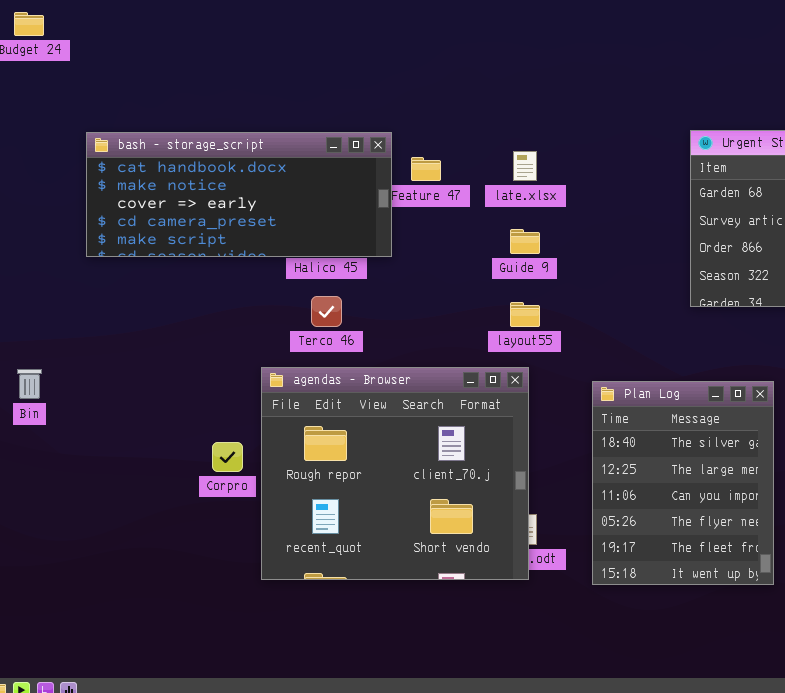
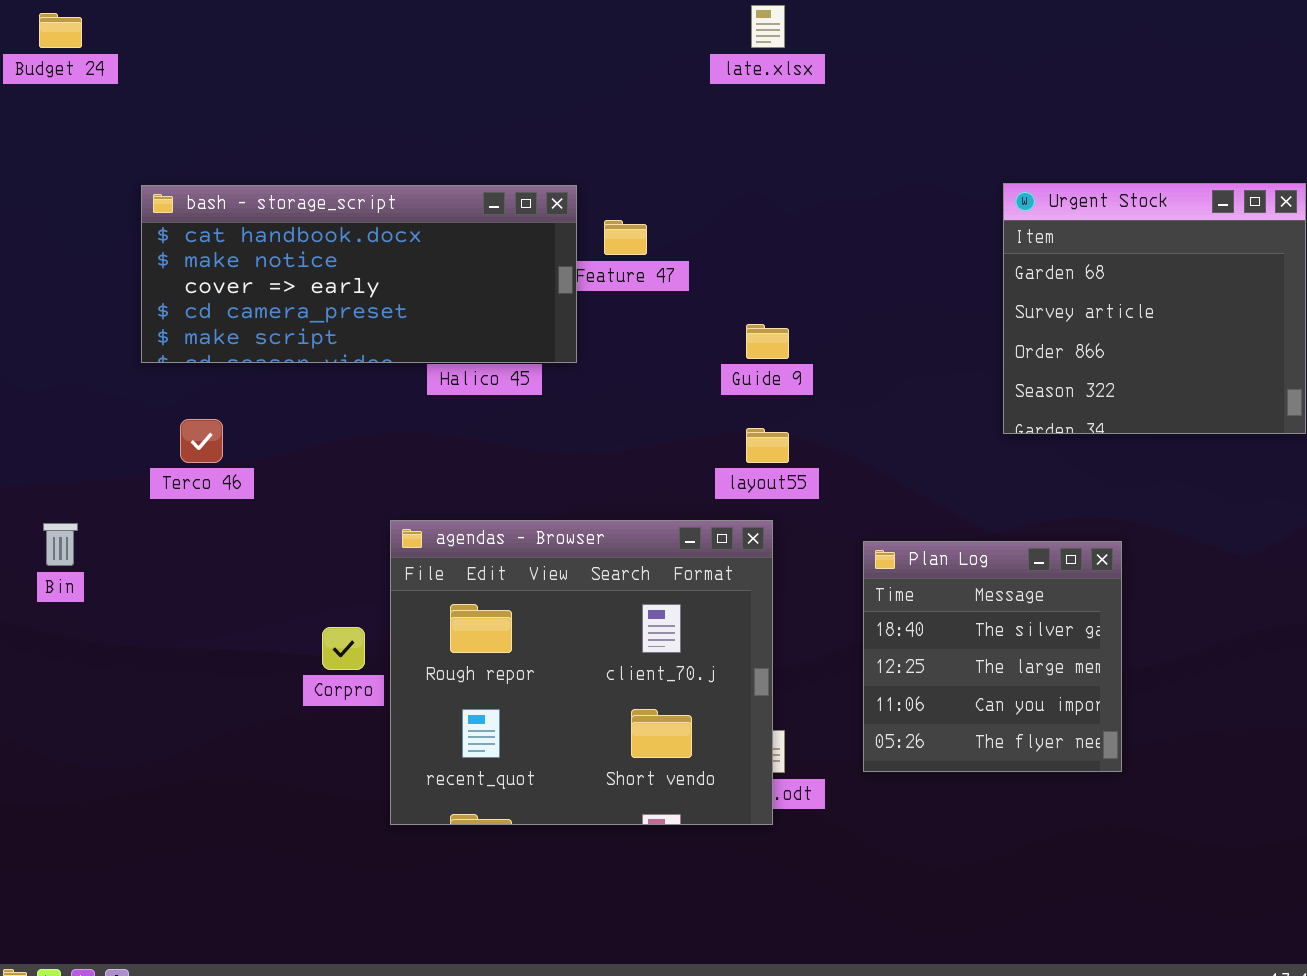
late.xlsx: [513,151,537,181] -> [751,5,785,48], moved
Terco 46: [311,296,342,327] -> [180,419,223,463], moved
Plan Log: [592,381,774,585] -> [863,541,1122,772], resized

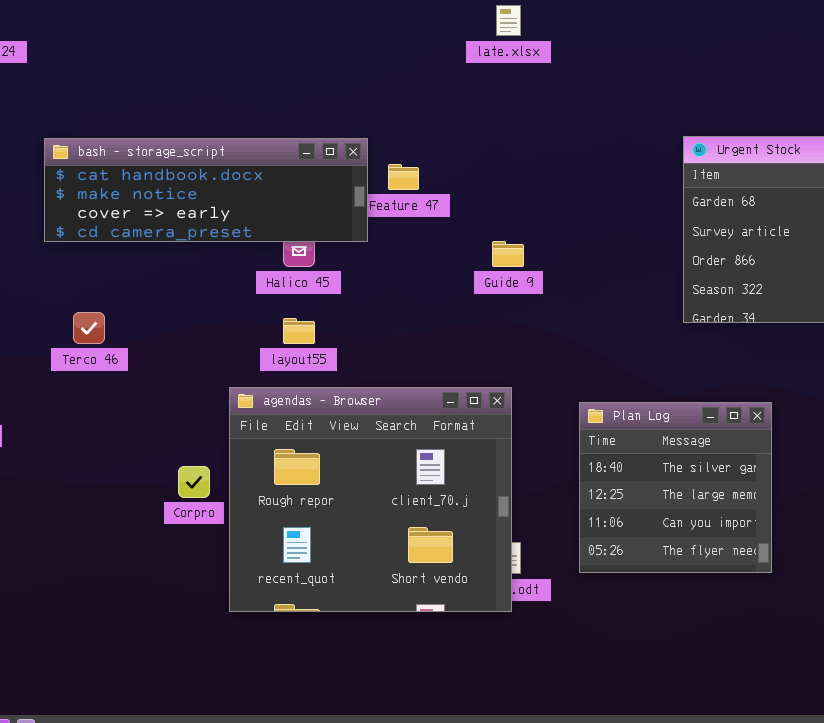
bash - storage_script: [141,185,577,363] -> [44,138,368,242], resized
layout55: [746,428,789,463] -> [283,318,315,344], moved

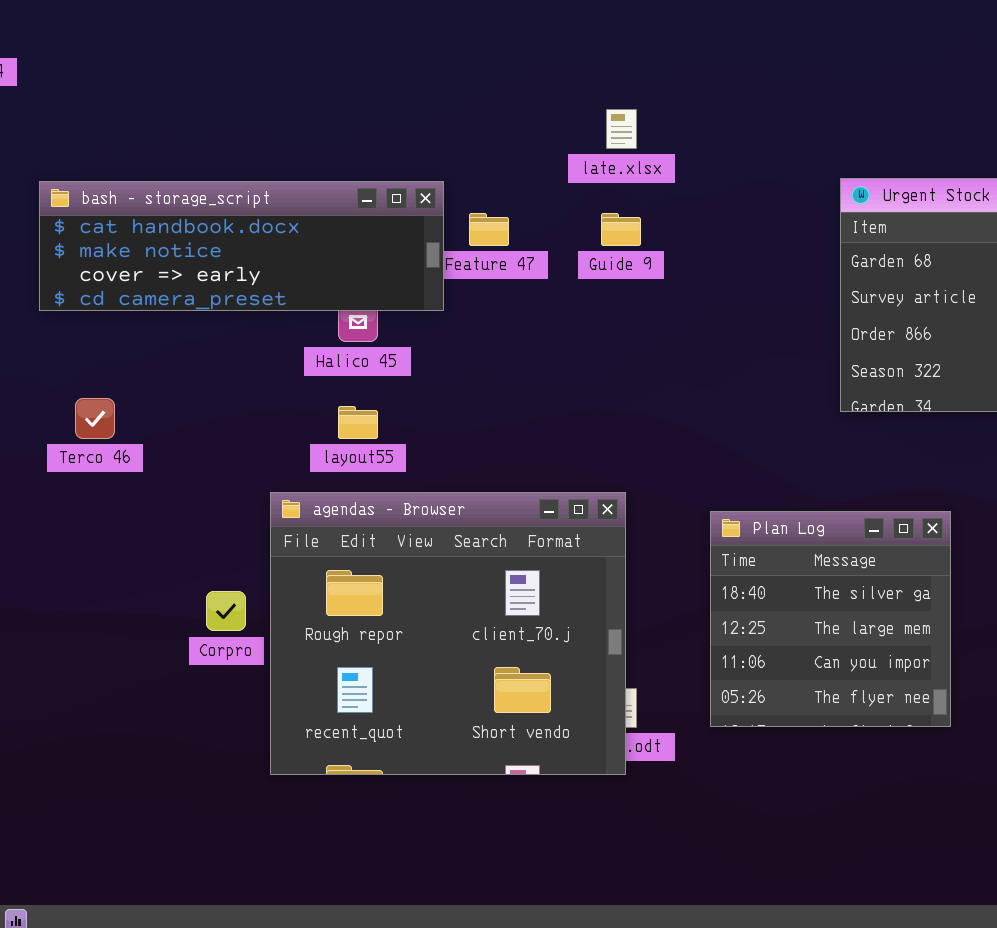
late.xlsx: [496,5,521,36] -> [606,109,637,149], moved
Guide 9: [492,241,524,267] -> [601,213,641,246], moved

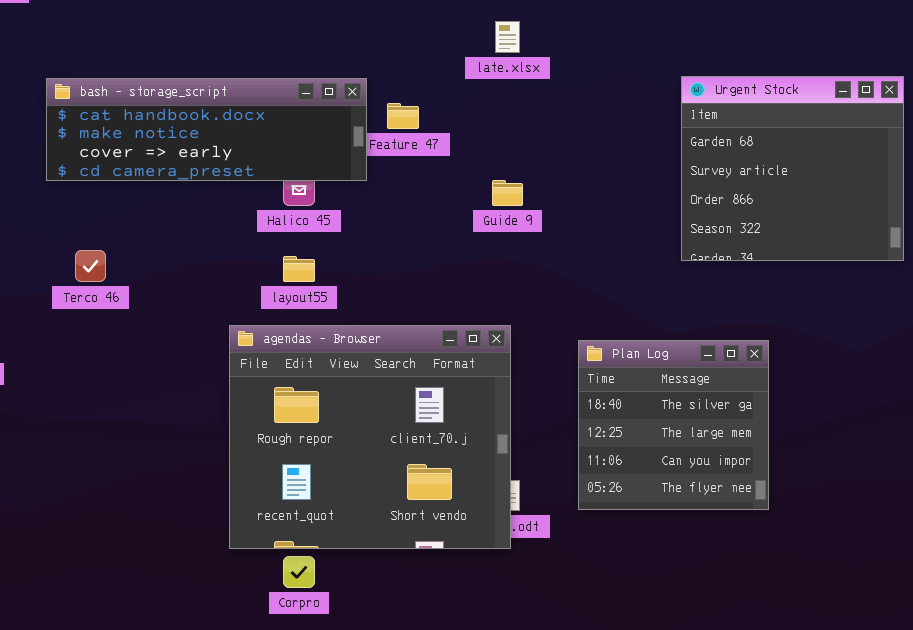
Guide 9: [601,213,641,246] -> [492,180,523,206], moved
Corpro: [206,591,246,631] -> [283,556,315,588], moved

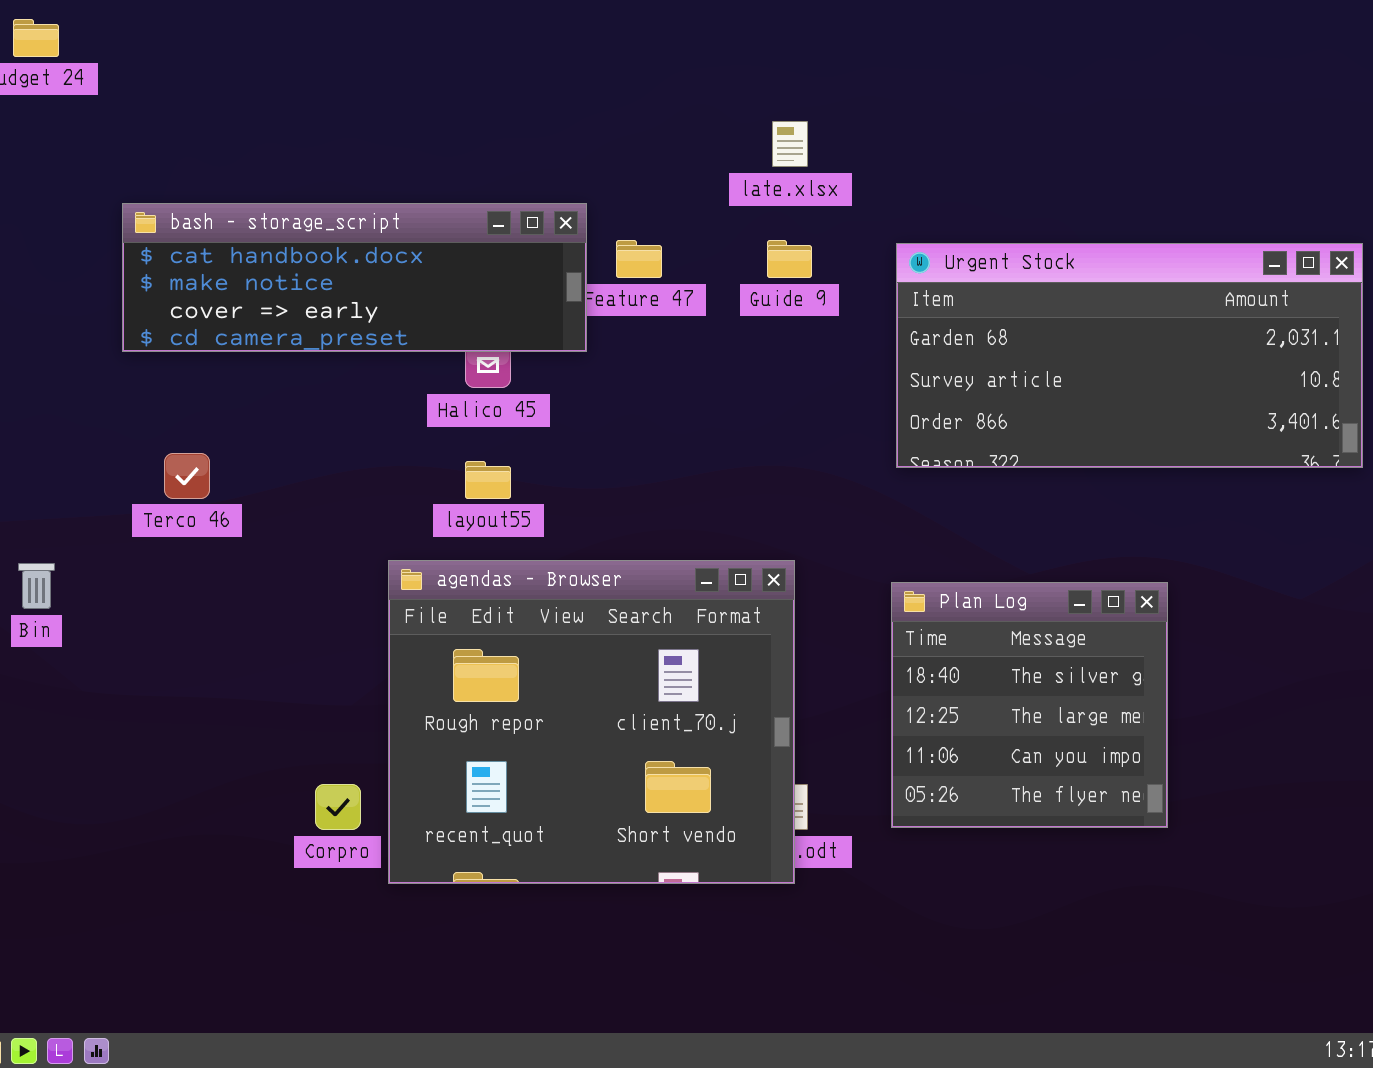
Urgent Stock: [681,76,904,261] -> [896,243,1363,468], resized
Guide 9: [492,180,523,206] -> [767,240,812,278], moved
Corpro: [283,556,315,588] -> [315,784,361,830], moved

